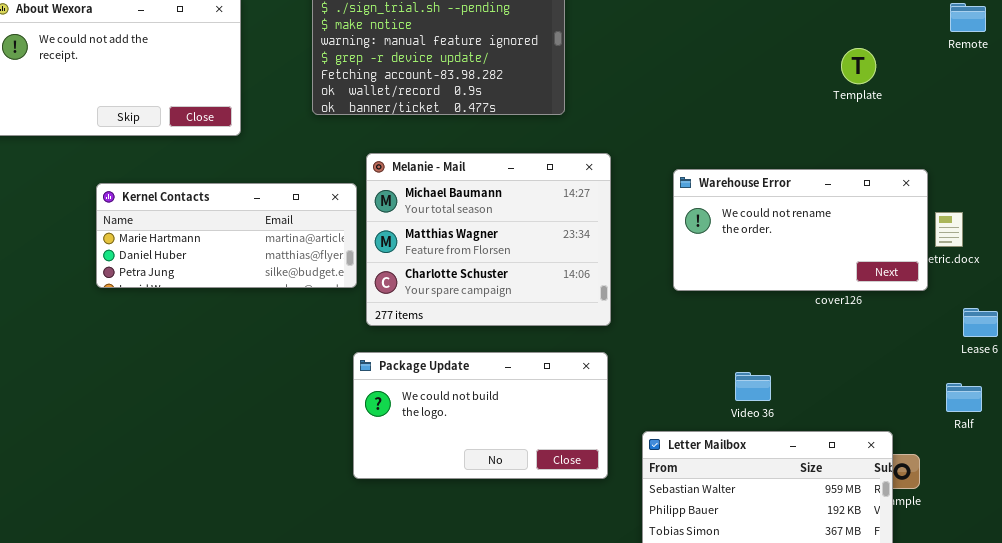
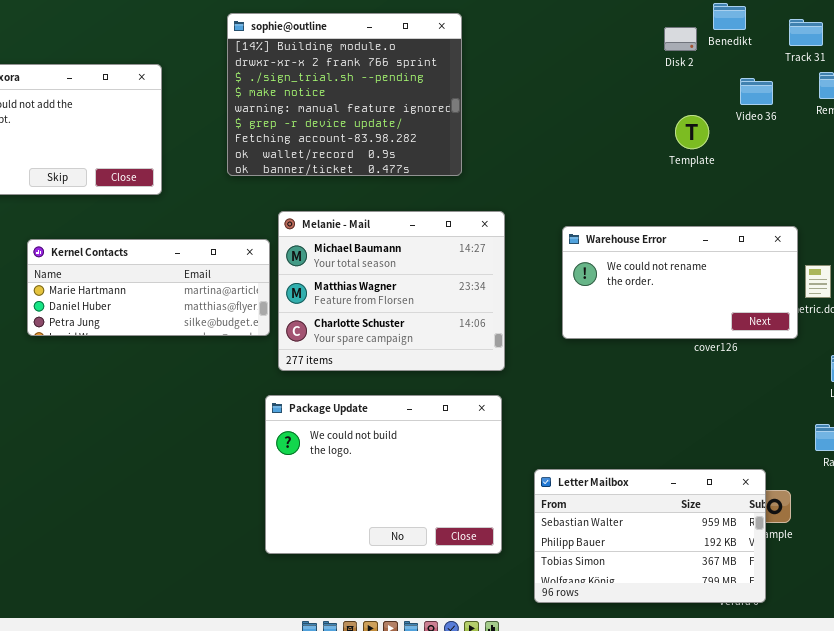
Template: [841,48,876,84] -> [675,115,709,149], moved
Package Update: [353,352,608,479] -> [265,395,502,554], resized
Video 36: [735,372,771,401] -> [740,78,773,105], moved

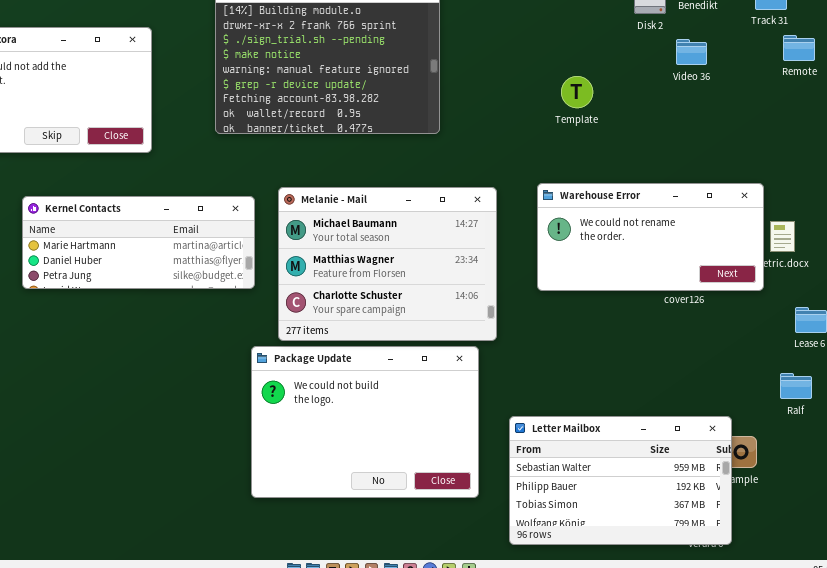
Video 36: [740,78,773,105] -> [676,39,707,65], moved
Template: [675,115,709,149] -> [561,76,593,108], moved
Melanie - Mail: [278,211,505,371] -> [278,187,497,341], moved

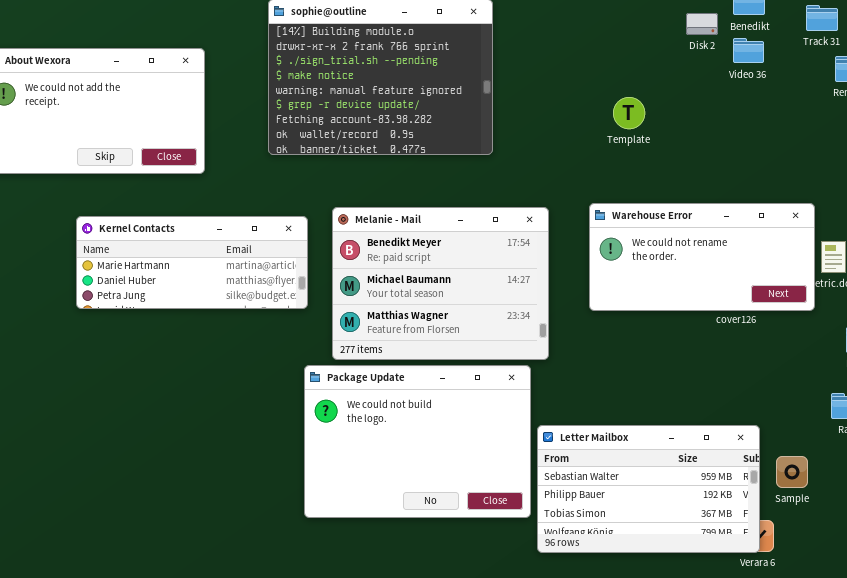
Video 36: [676,39,707,65] -> [733,38,764,63], moved
Melanie - Mail: [278,187,497,341] -> [332,207,549,360], scrolled up 1 row
Letter Mailbox: [509,416,732,545] -> [537,425,760,553], moved

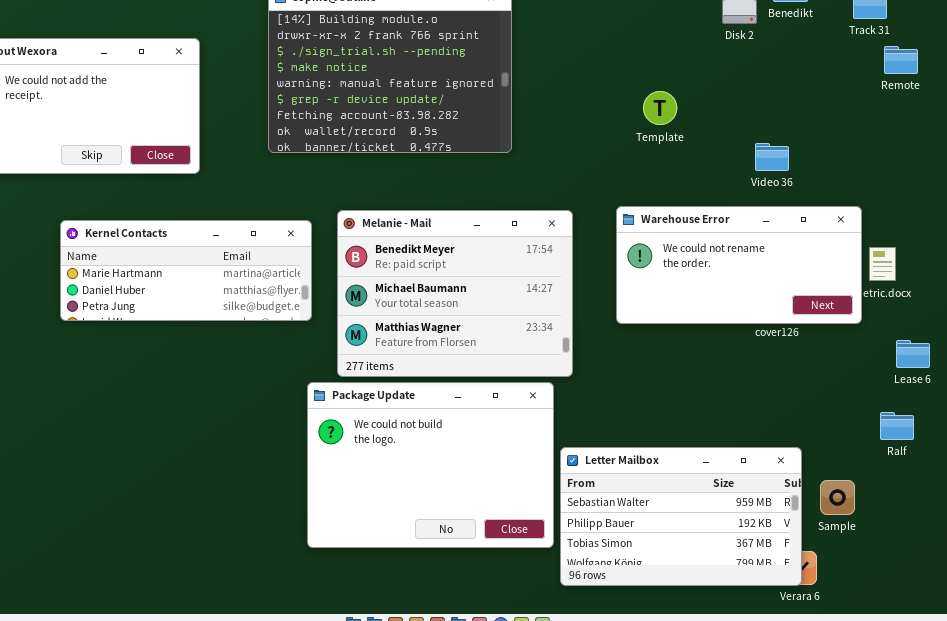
Video 36: [733,38,764,63] -> [755,143,789,171], moved

